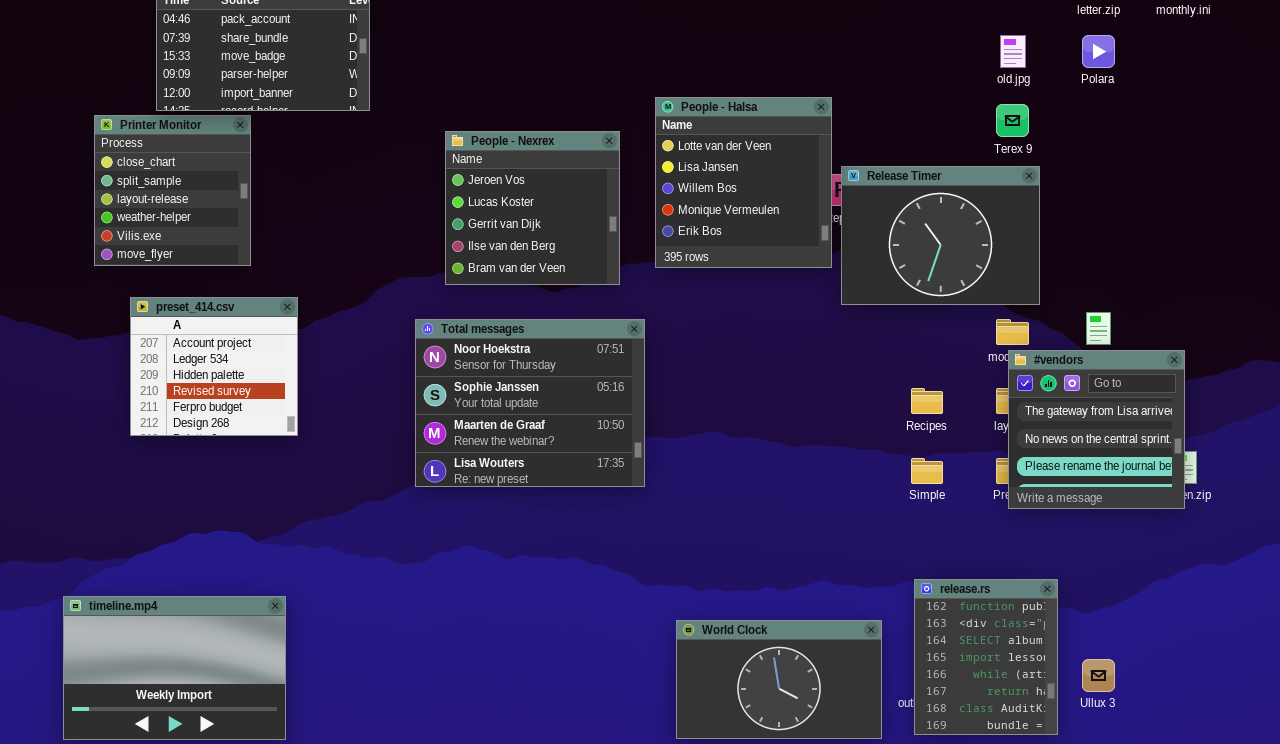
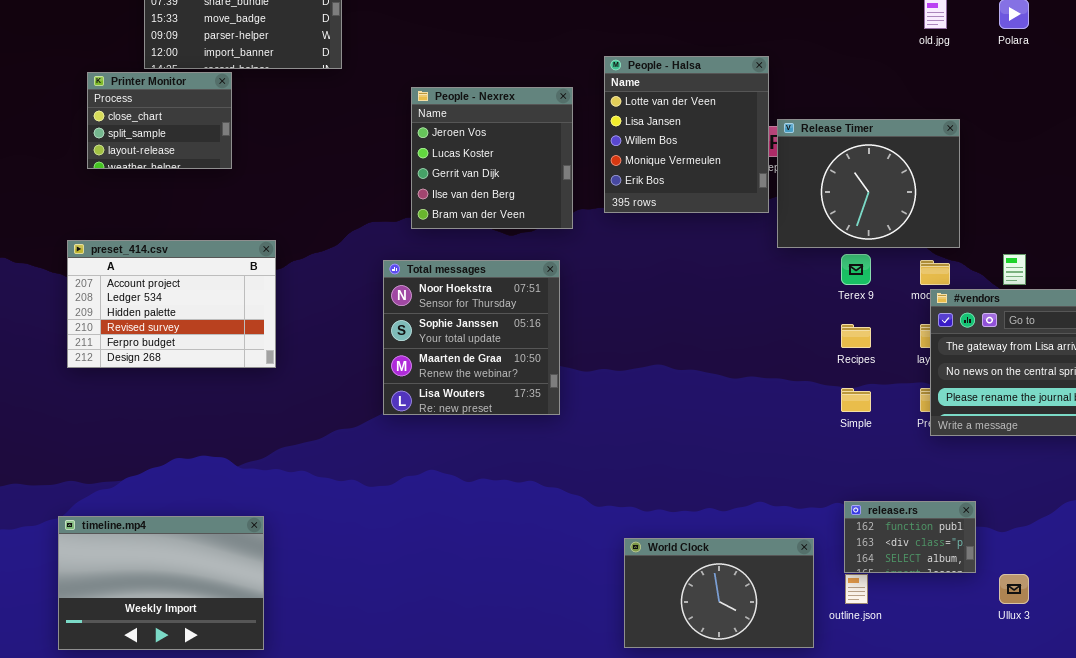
Terex 9: [996,104,1029,137] -> [841,254,871,285], moved
Printer Monitor: [94,115,251,266] -> [87,72,232,169], resized
preset_414.csv: [130,297,298,436] -> [67,240,276,368], resized
Total messages: [415,319,645,487] -> [383,260,560,415], resized
release.rs: [914,579,1058,735] -> [844,501,976,573], resized

